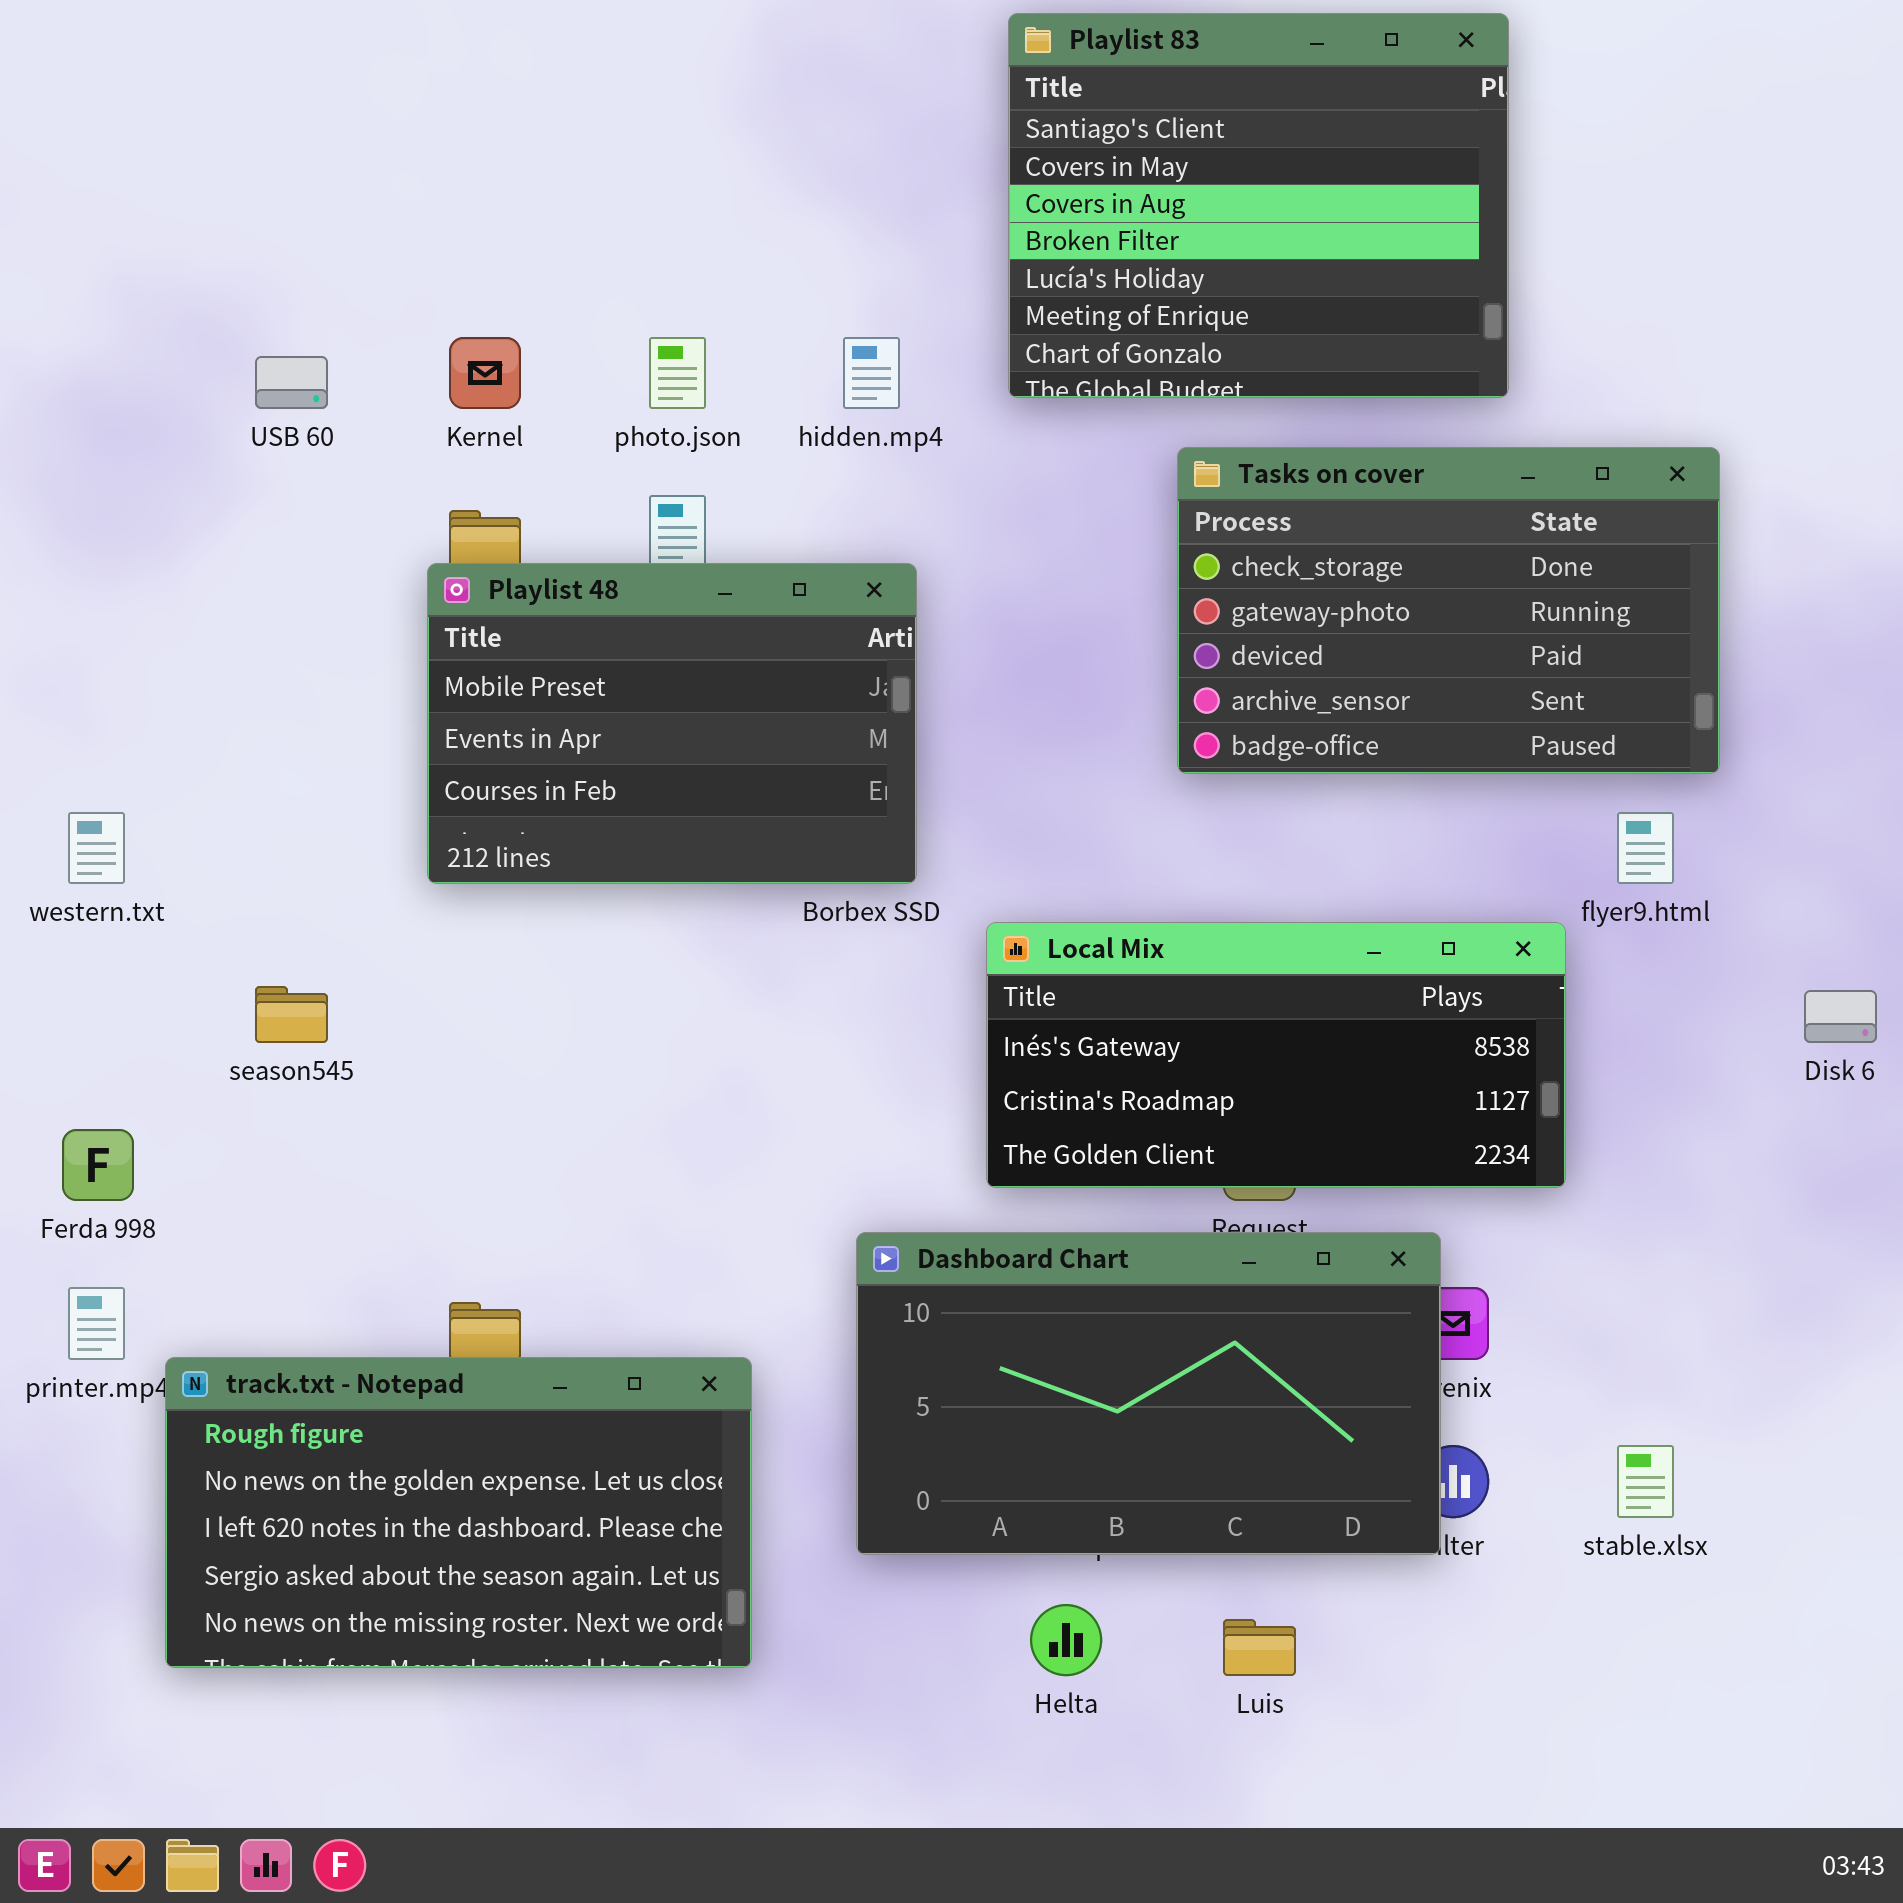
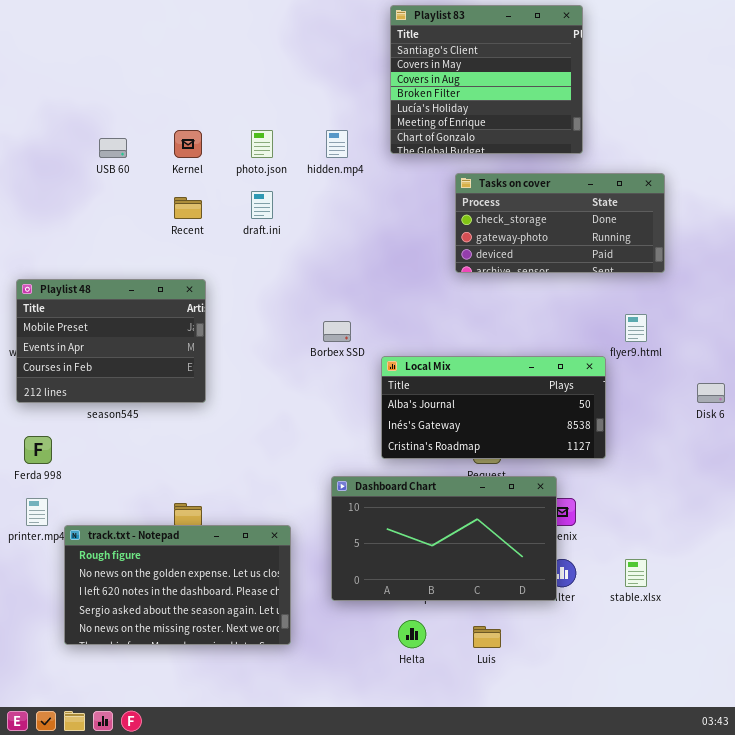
Tasks on cover: [1177,447,1720,774] -> [455,173,665,273], resized
Playlist 48: [427,563,917,884] -> [16,279,206,403], moved
Local Mix: [986,922,1566,1188] -> [381,356,606,459], scrolled up 1 row

